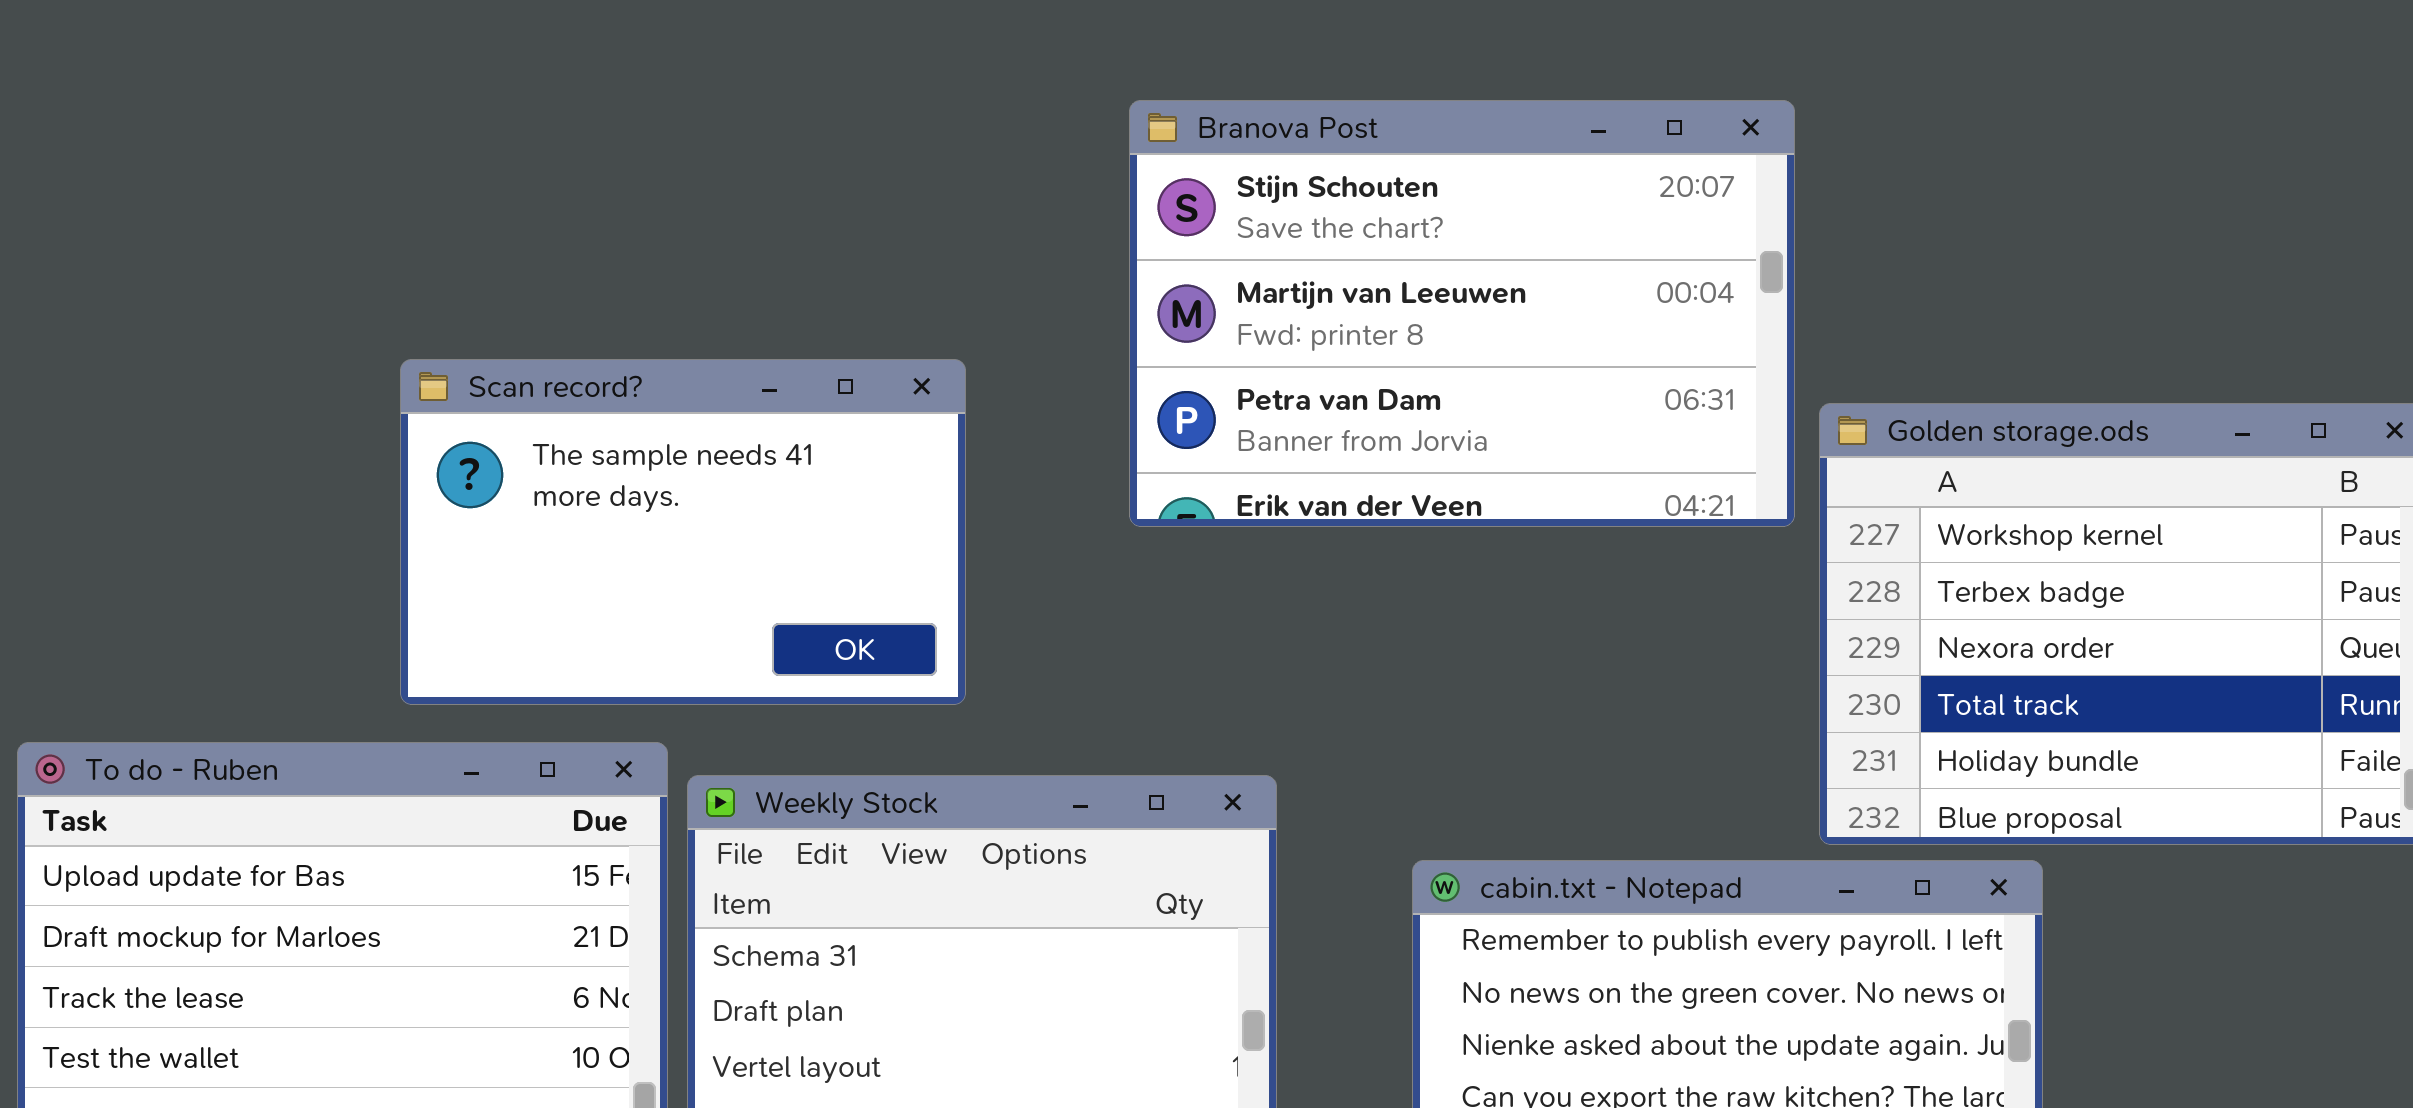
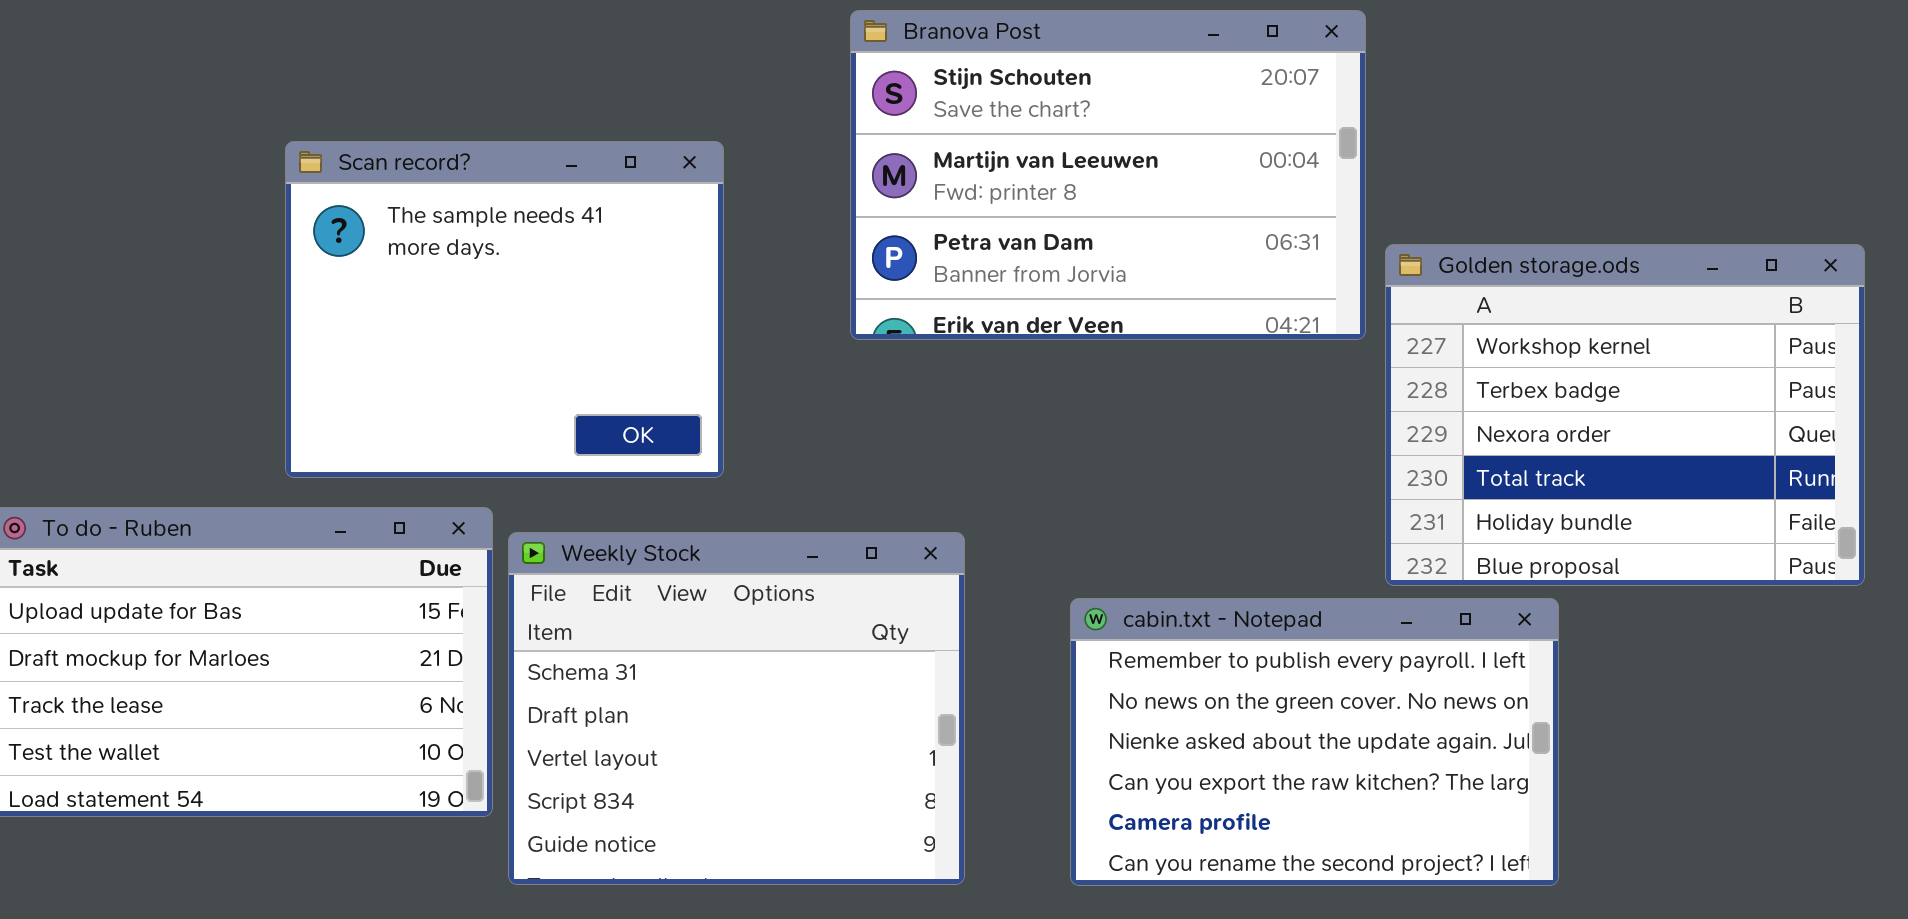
Scan record?: [400,359,966,705] -> [285,141,724,478], resized

